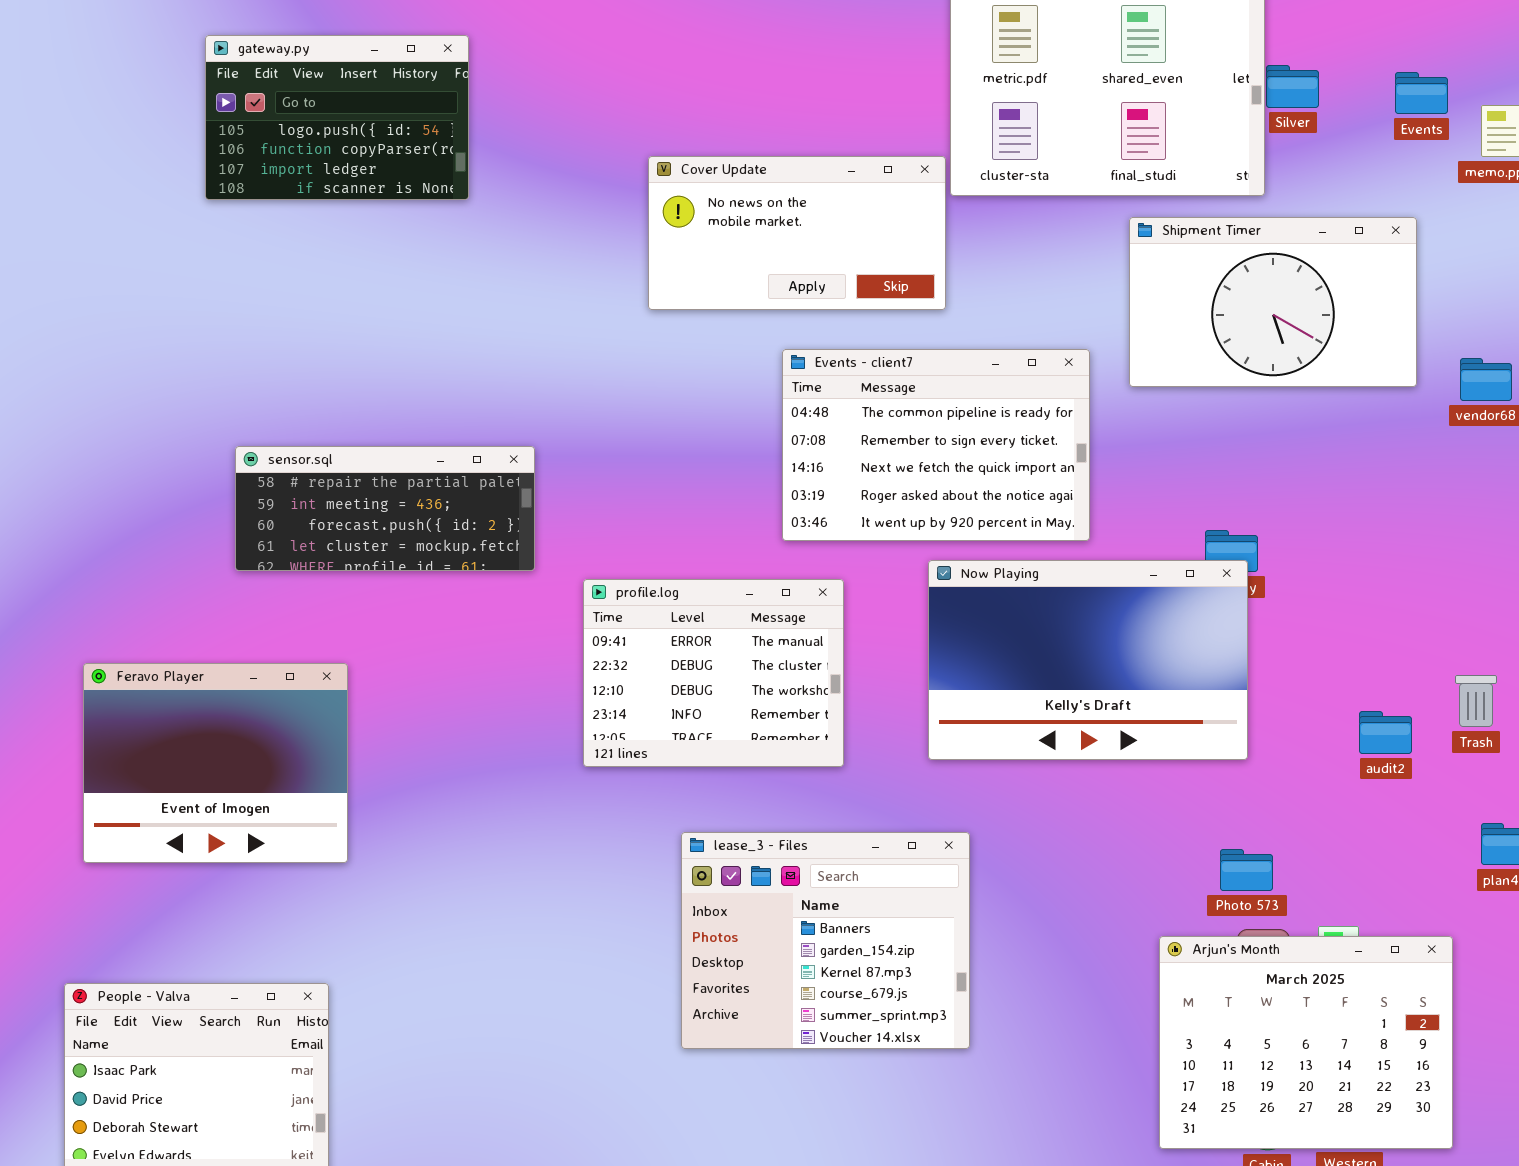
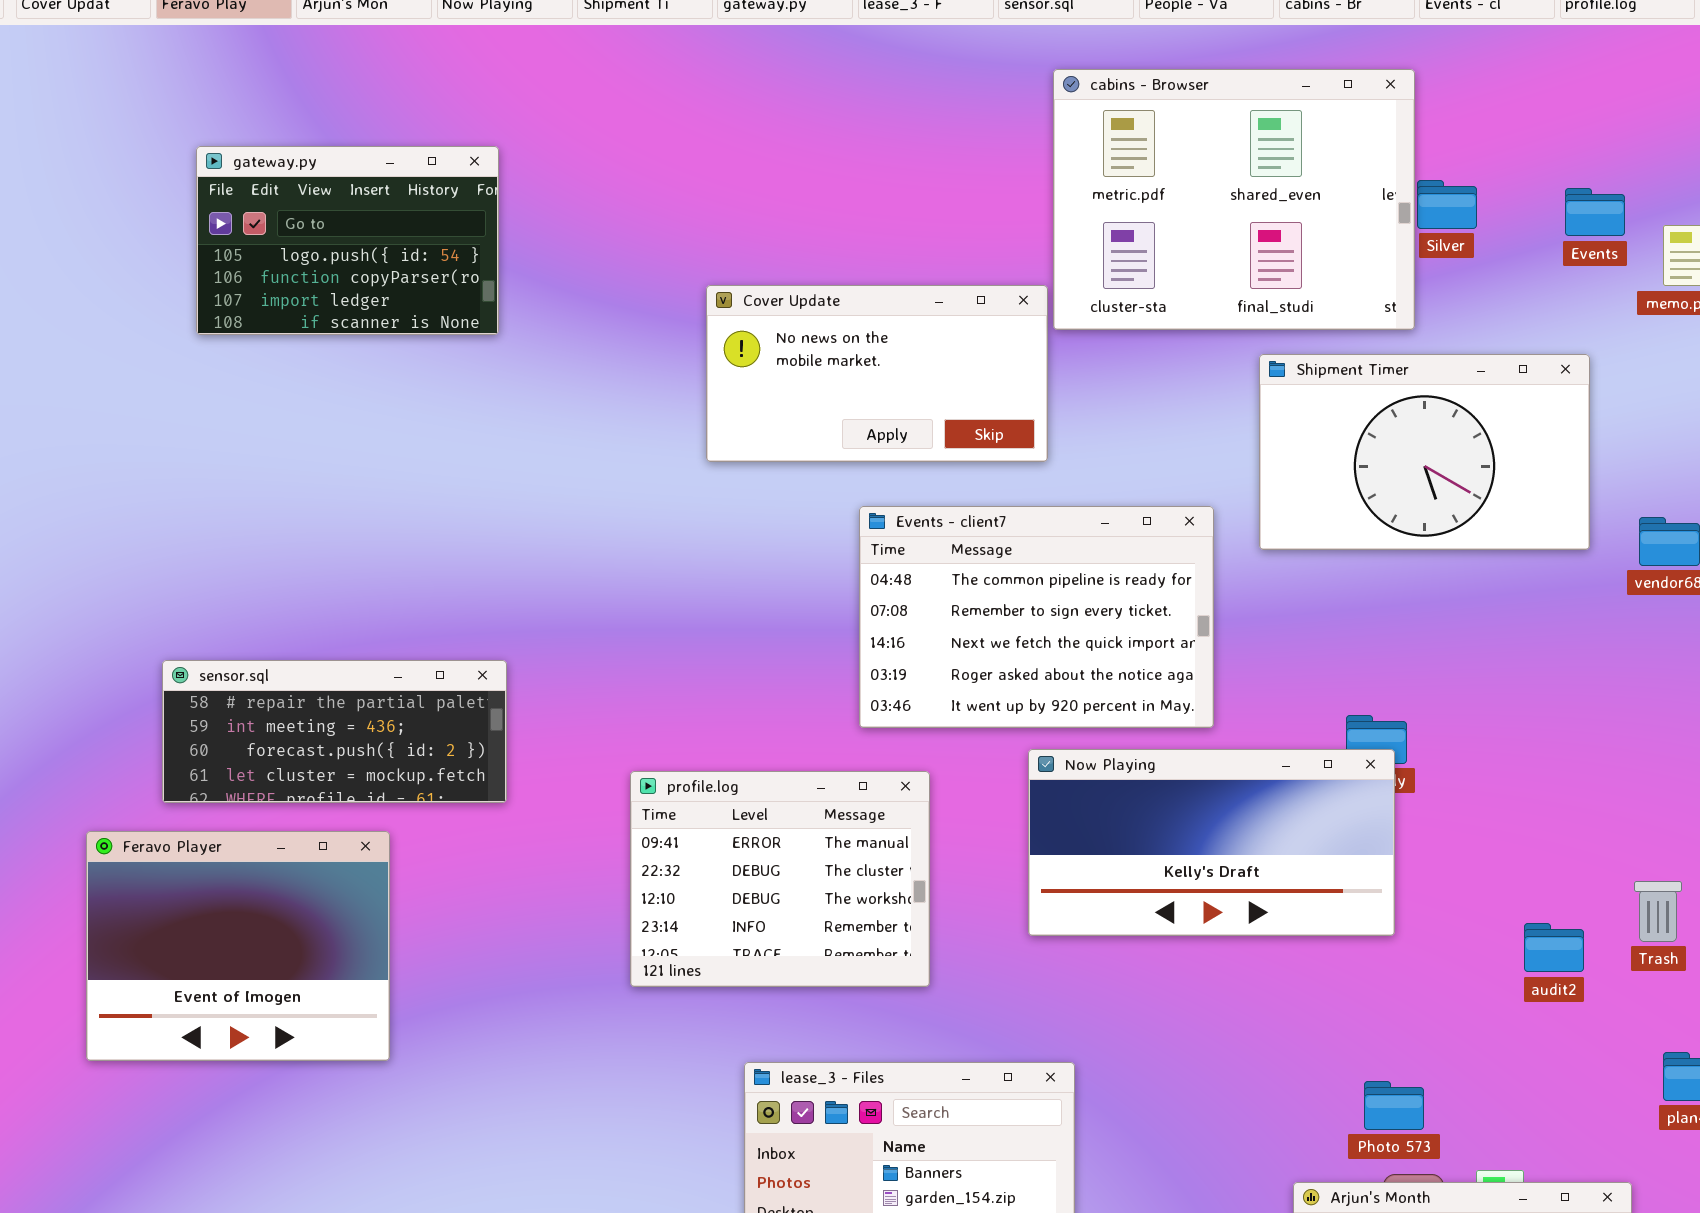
sensor.sql: [235,446,535,571] -> [162,660,507,803], moved
Now Playing: [928,560,1248,760] -> [1028,749,1395,936], resized
Feravo Player: [83,663,348,863] -> [86,831,390,1061], moved

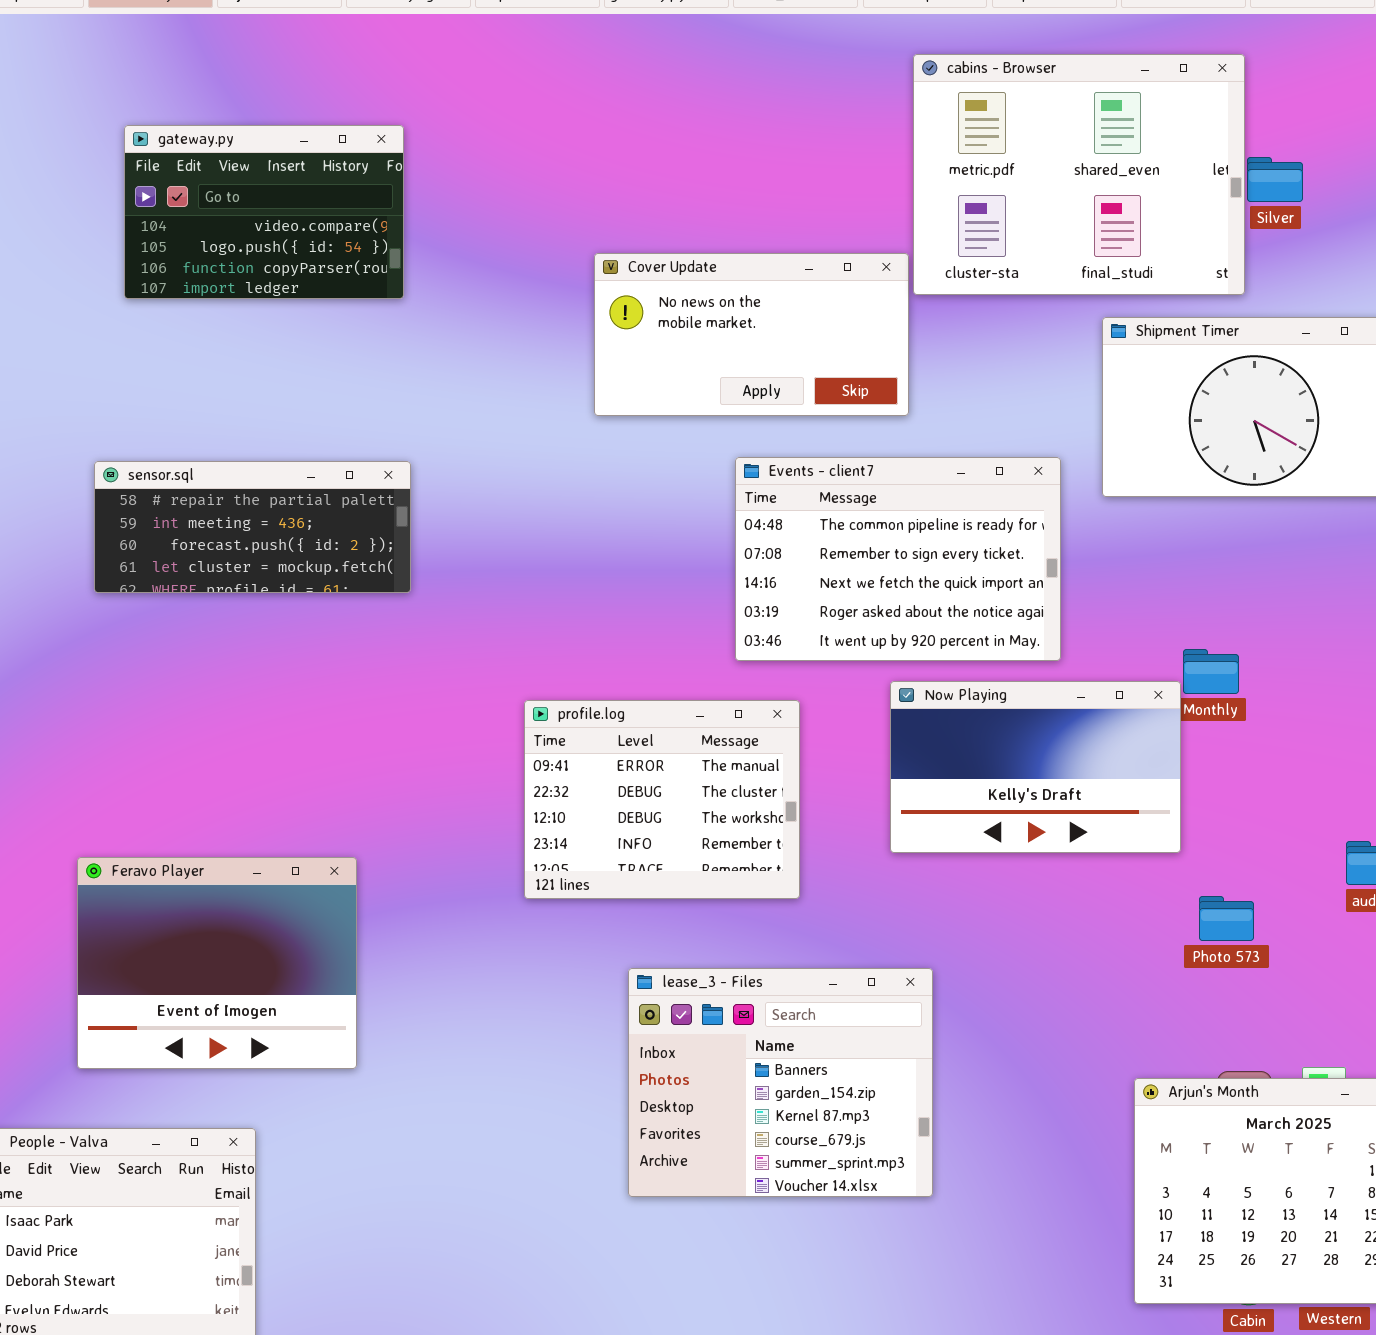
gateway.py: [196,146,499,335] -> [124,125,404,299], scrolled up 1 row
sensor.sql: [162,660,507,803] -> [94,461,411,593], moved
Now Playing: [1028,749,1395,936] -> [890,681,1181,853], resized
Feravo Player: [86,831,390,1061] -> [77,857,357,1069], moved
Photo 573: [1364,1081,1424,1130] -> [1199,896,1254,941], moved

